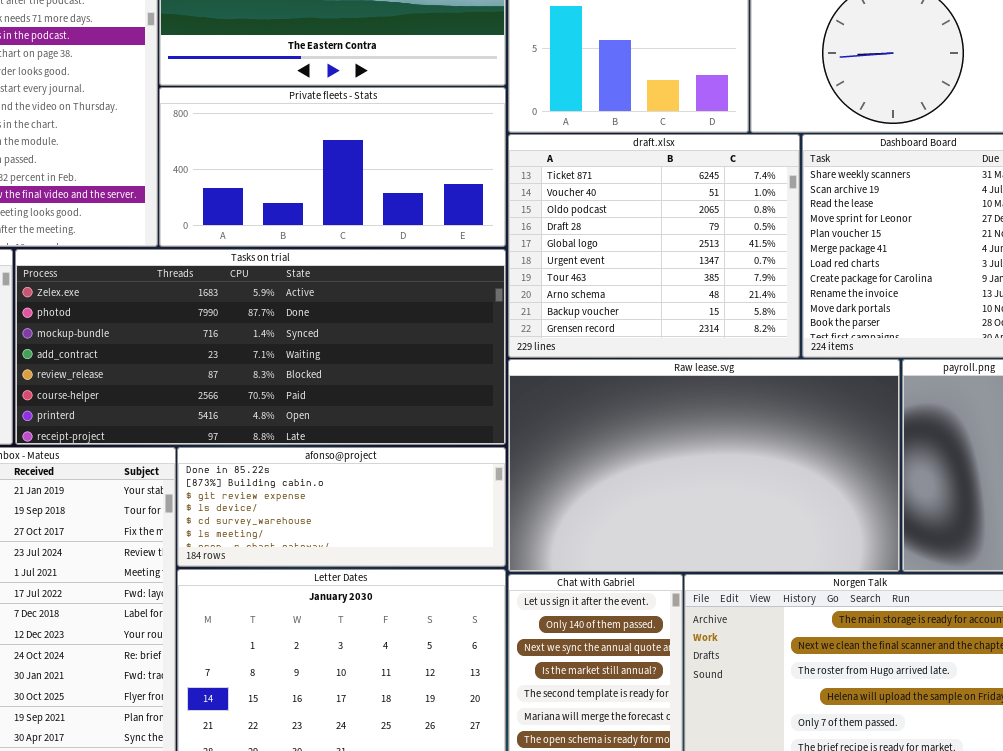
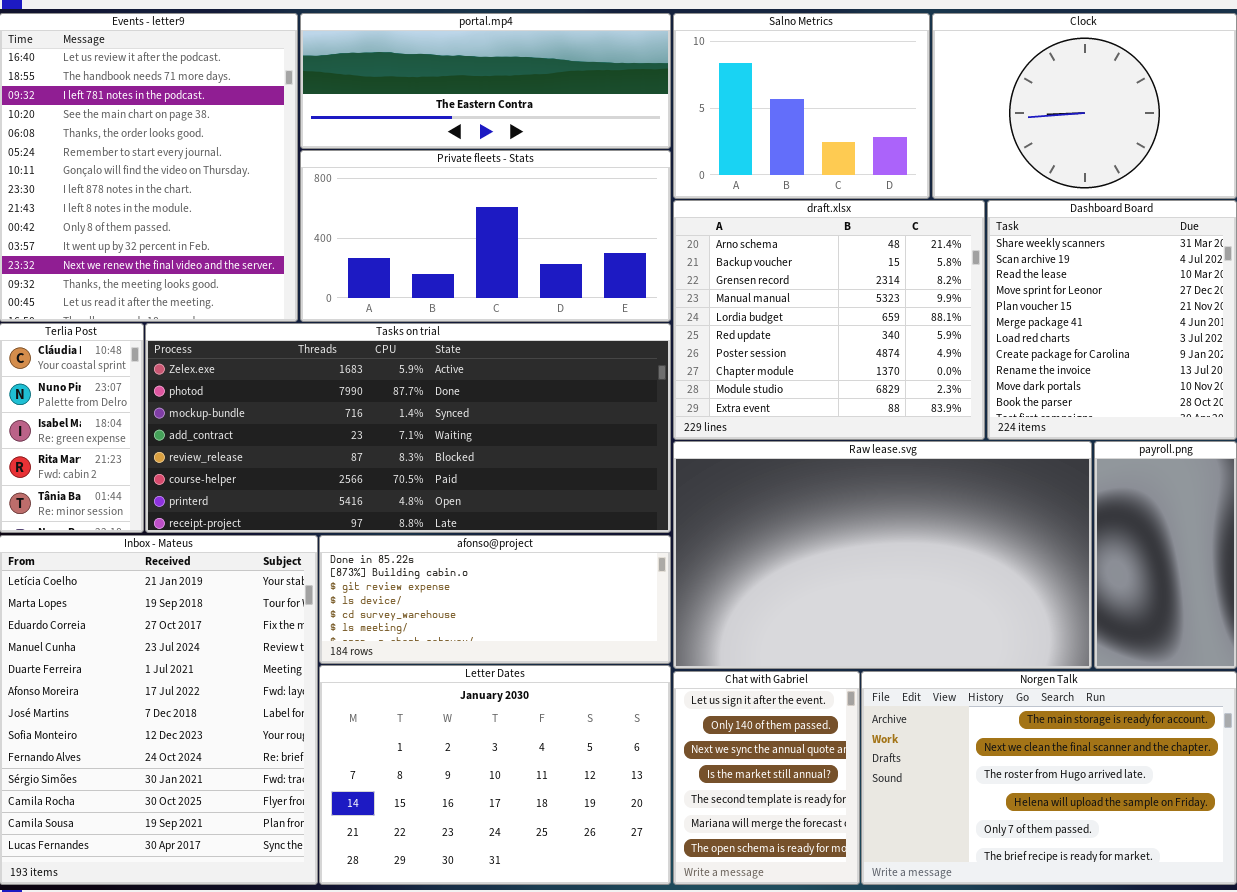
draft.xlsx: [508,134,800,358] -> [673,200,985,440], scrolled down 7 rows

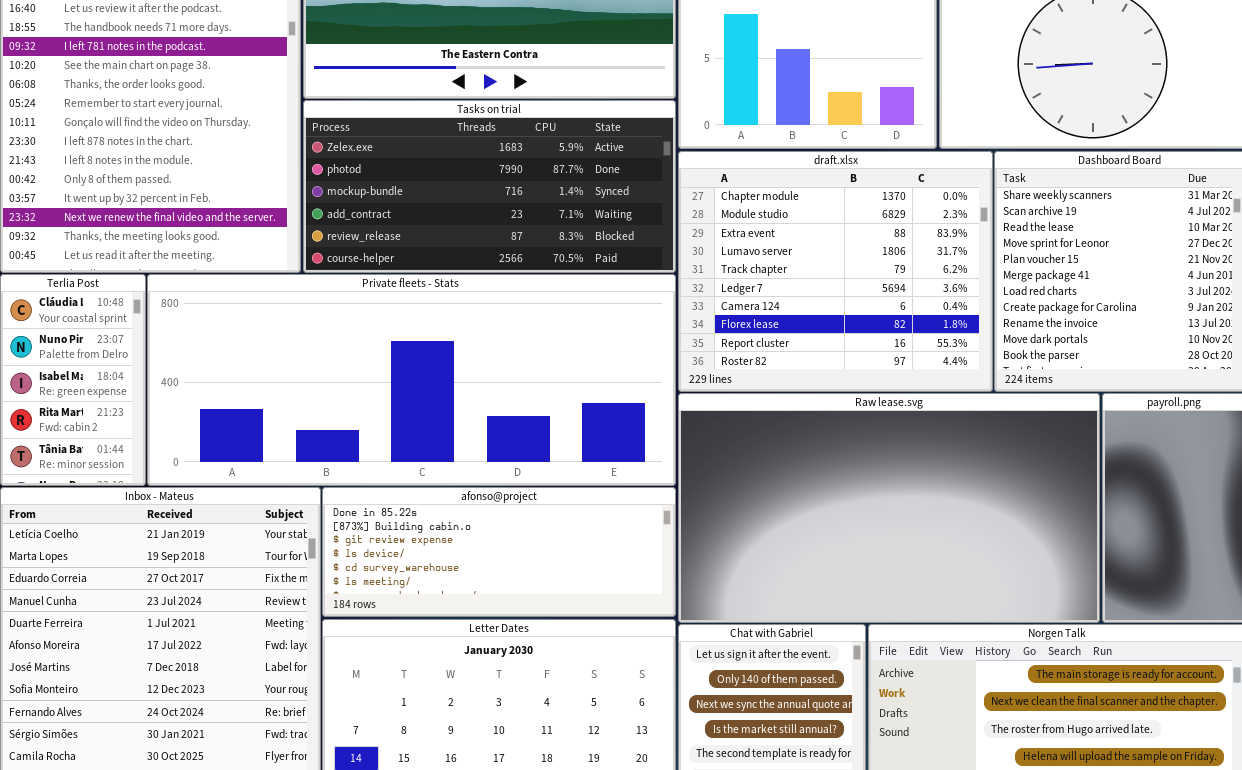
Private fleets - Stats: [300,150,671,322] -> [147,274,676,486], moved, resized
draft.xlsx: [673,200,985,440] -> [678,151,993,392], scrolled down 7 rows
Tasks on trial: [145,323,671,533] -> [303,100,676,273], moved, resized

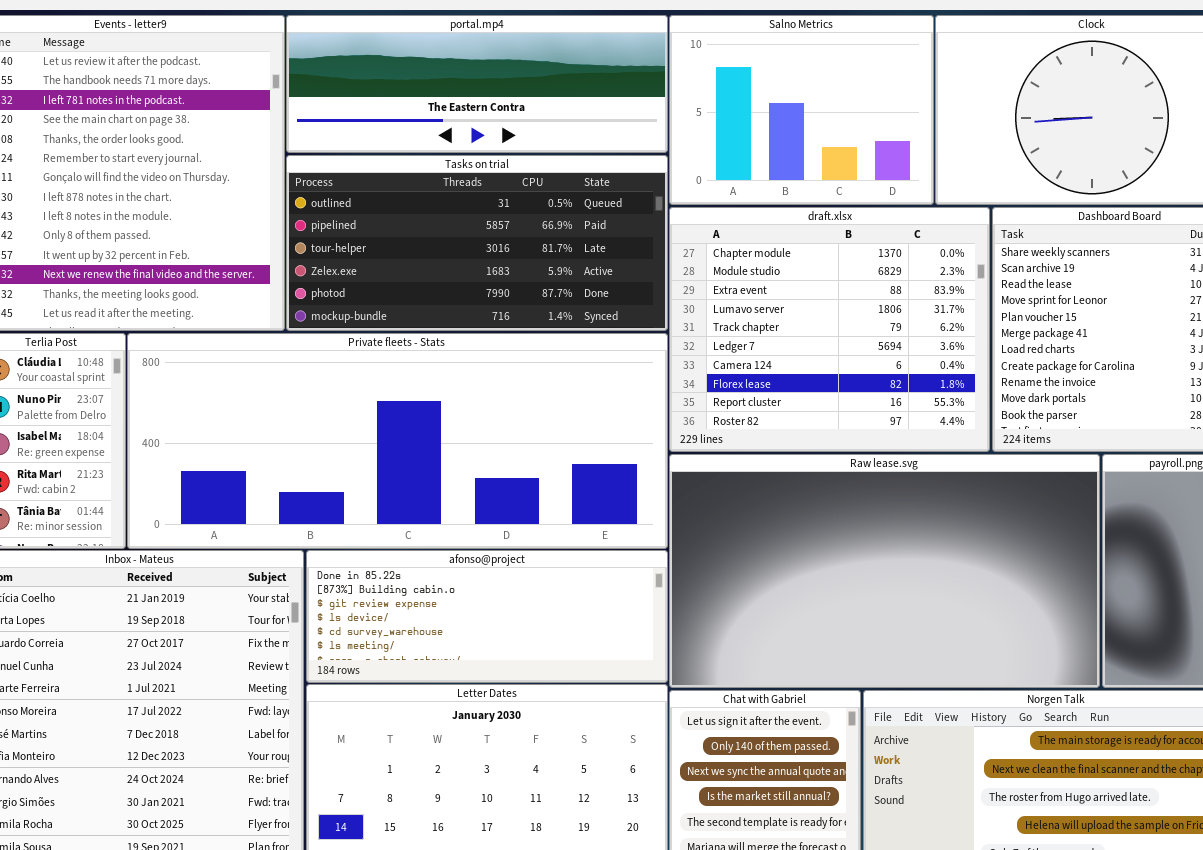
Tasks on trial: [303,100,676,273] -> [286,155,668,331], scrolled up 3 rows

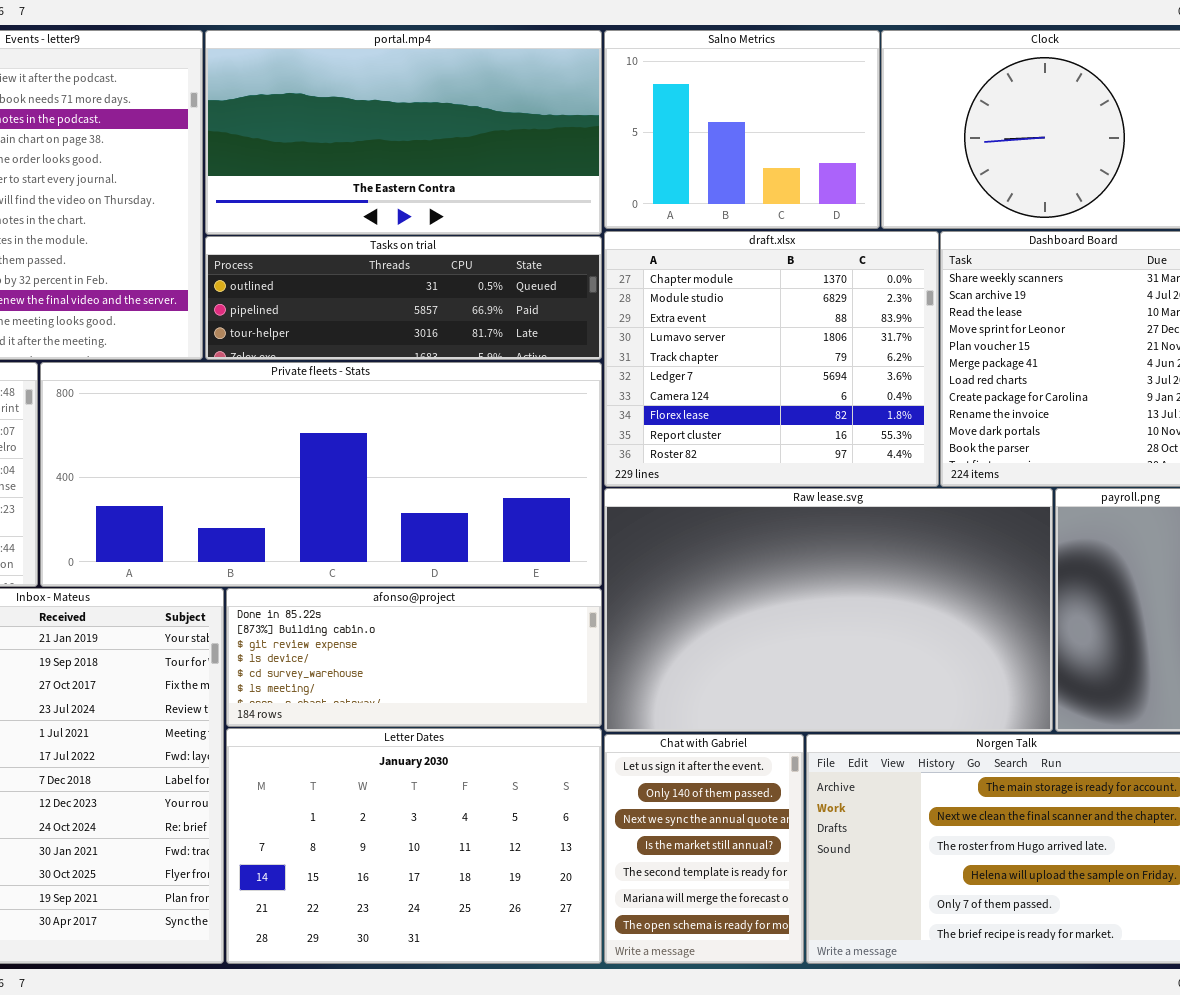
portal.mp4: [286,15,668,153] -> [205,30,602,235], resized
Tasks on trial: [286,155,668,331] -> [205,236,602,360], resized

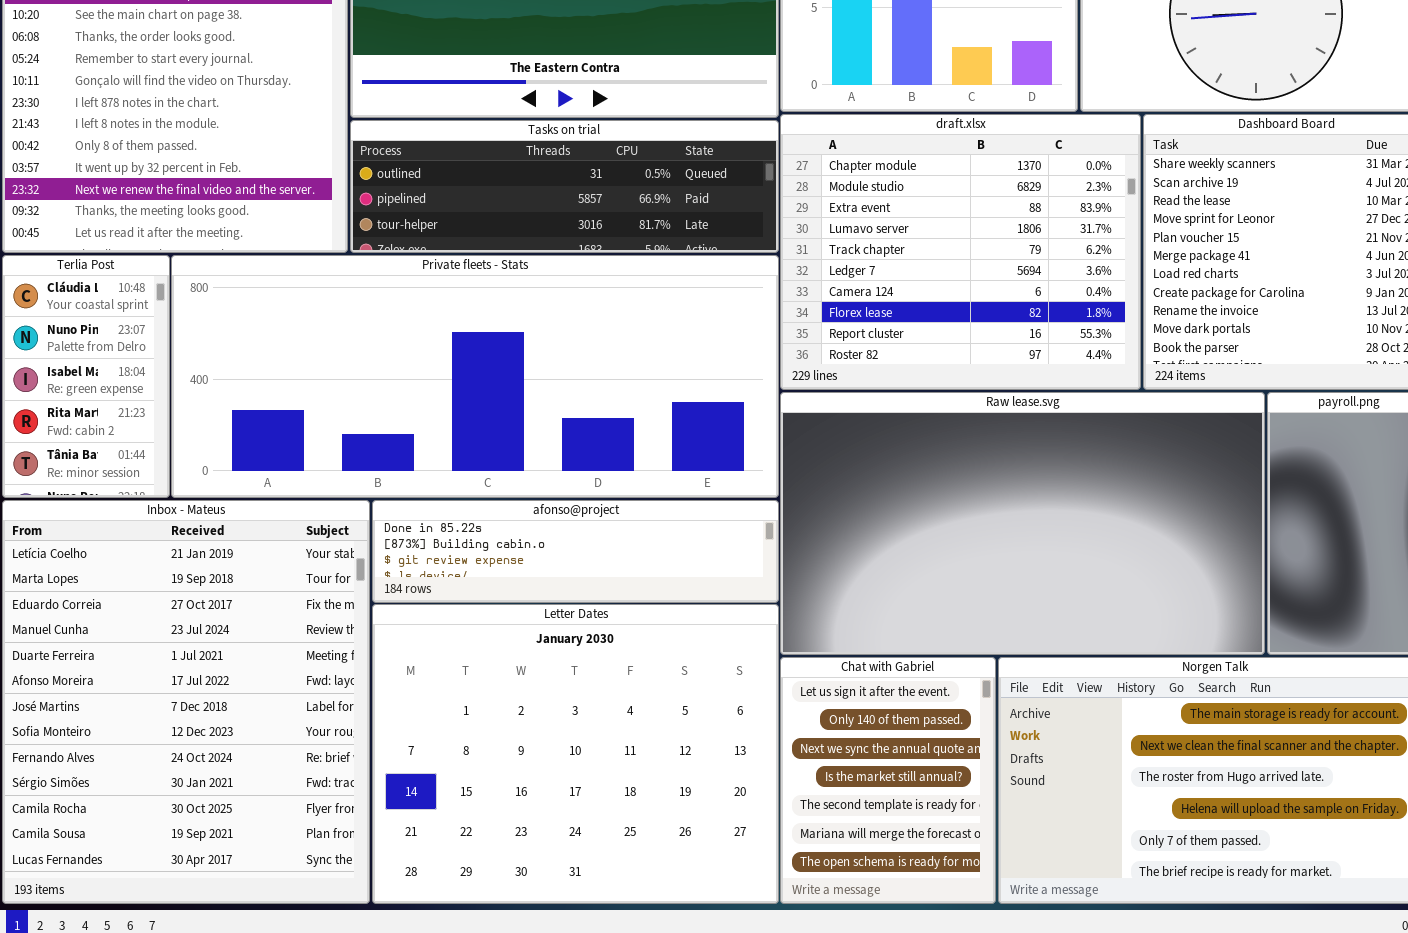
afonso@project: [226,588,602,727] -> [372,500,779,603], resized
Letter Dates: [226,728,602,964] -> [372,604,779,904], resized

